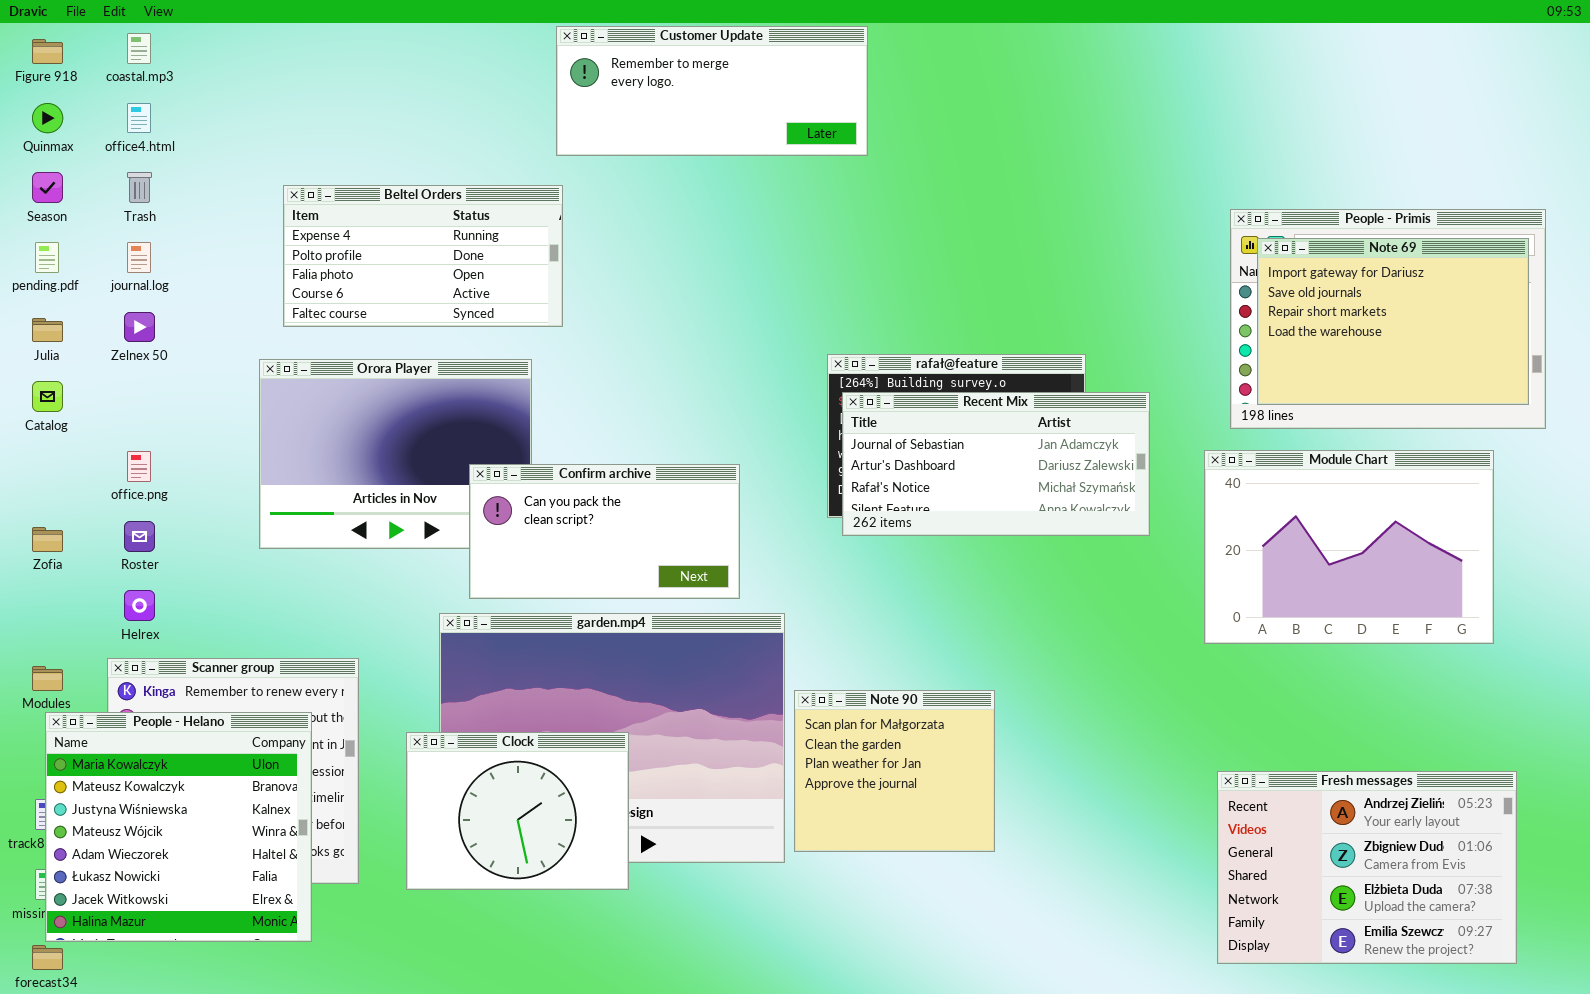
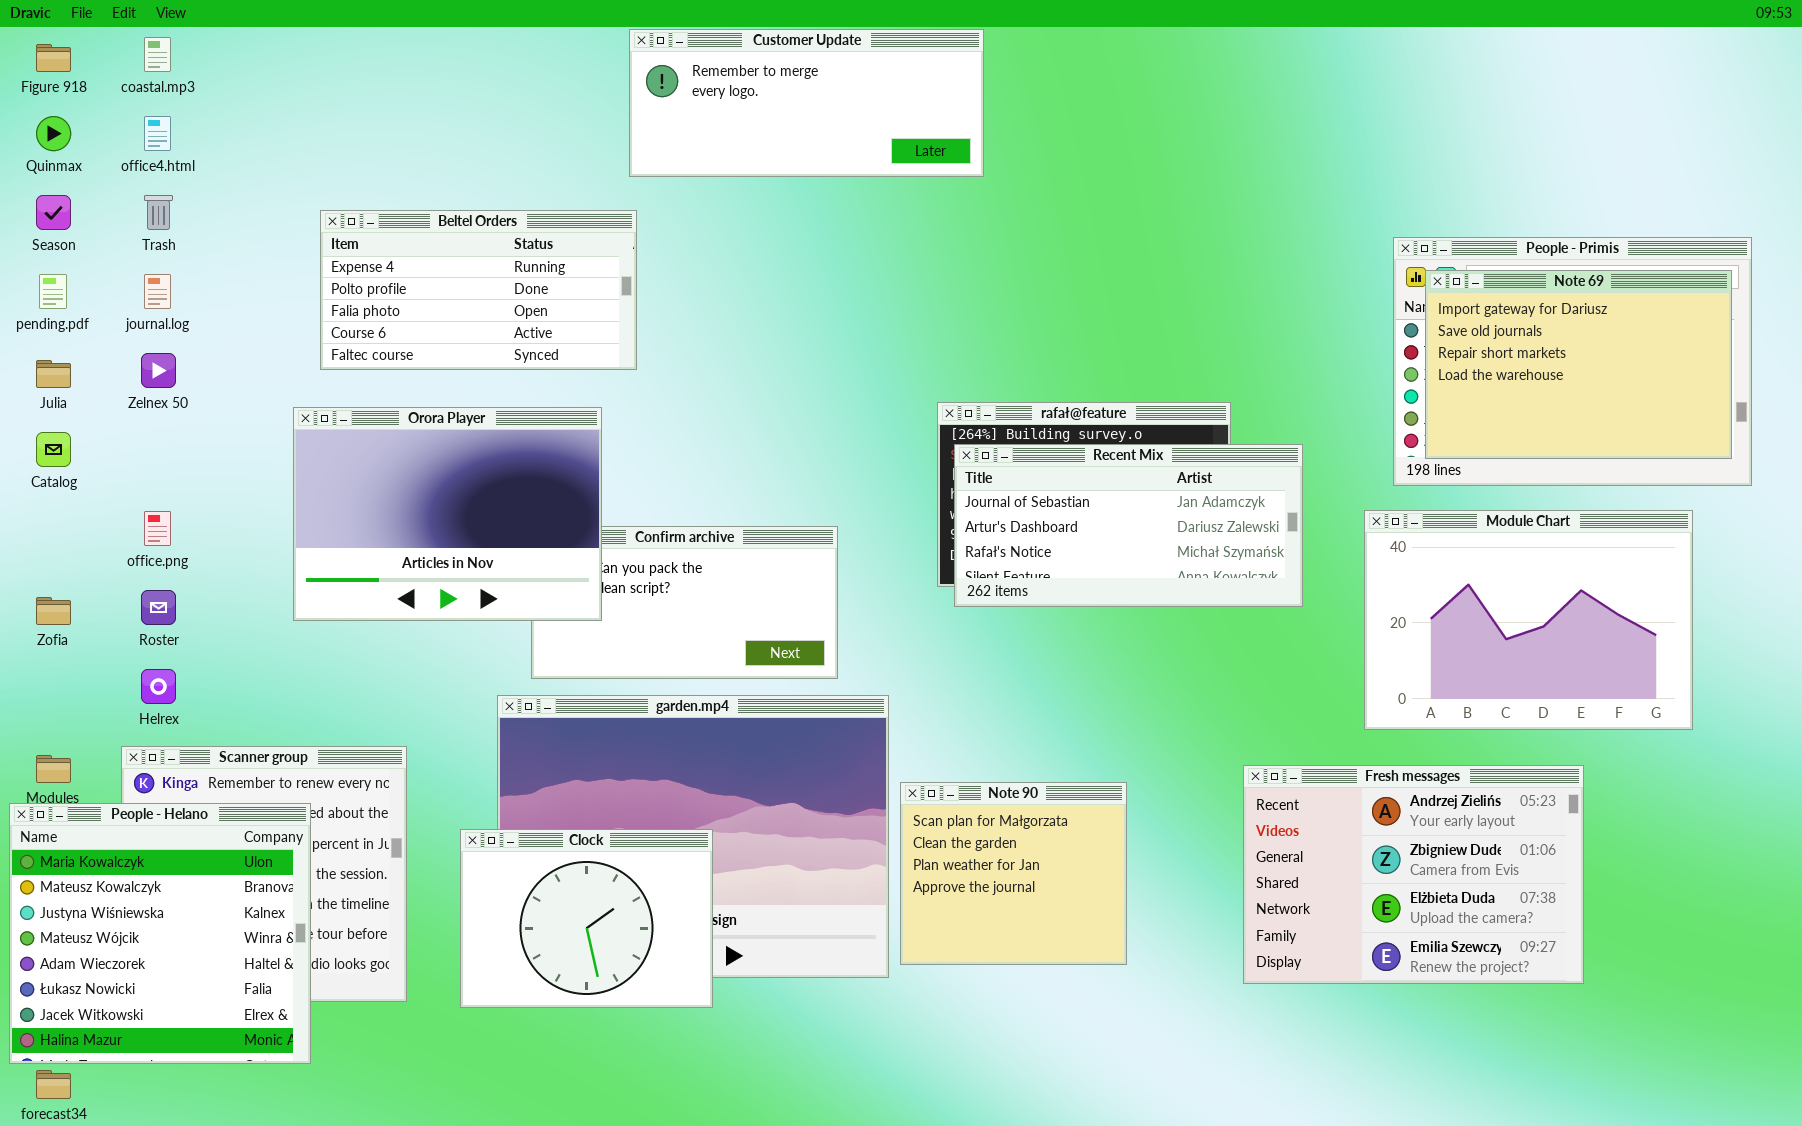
Orora Player: [259,359,532,549] -> [293,407,602,621], raised
People - Helano: [45,712,312,942] -> [9,803,311,1064], moved
Fresh messages: [1217,771,1517,964] -> [1243,765,1584,984], moved

